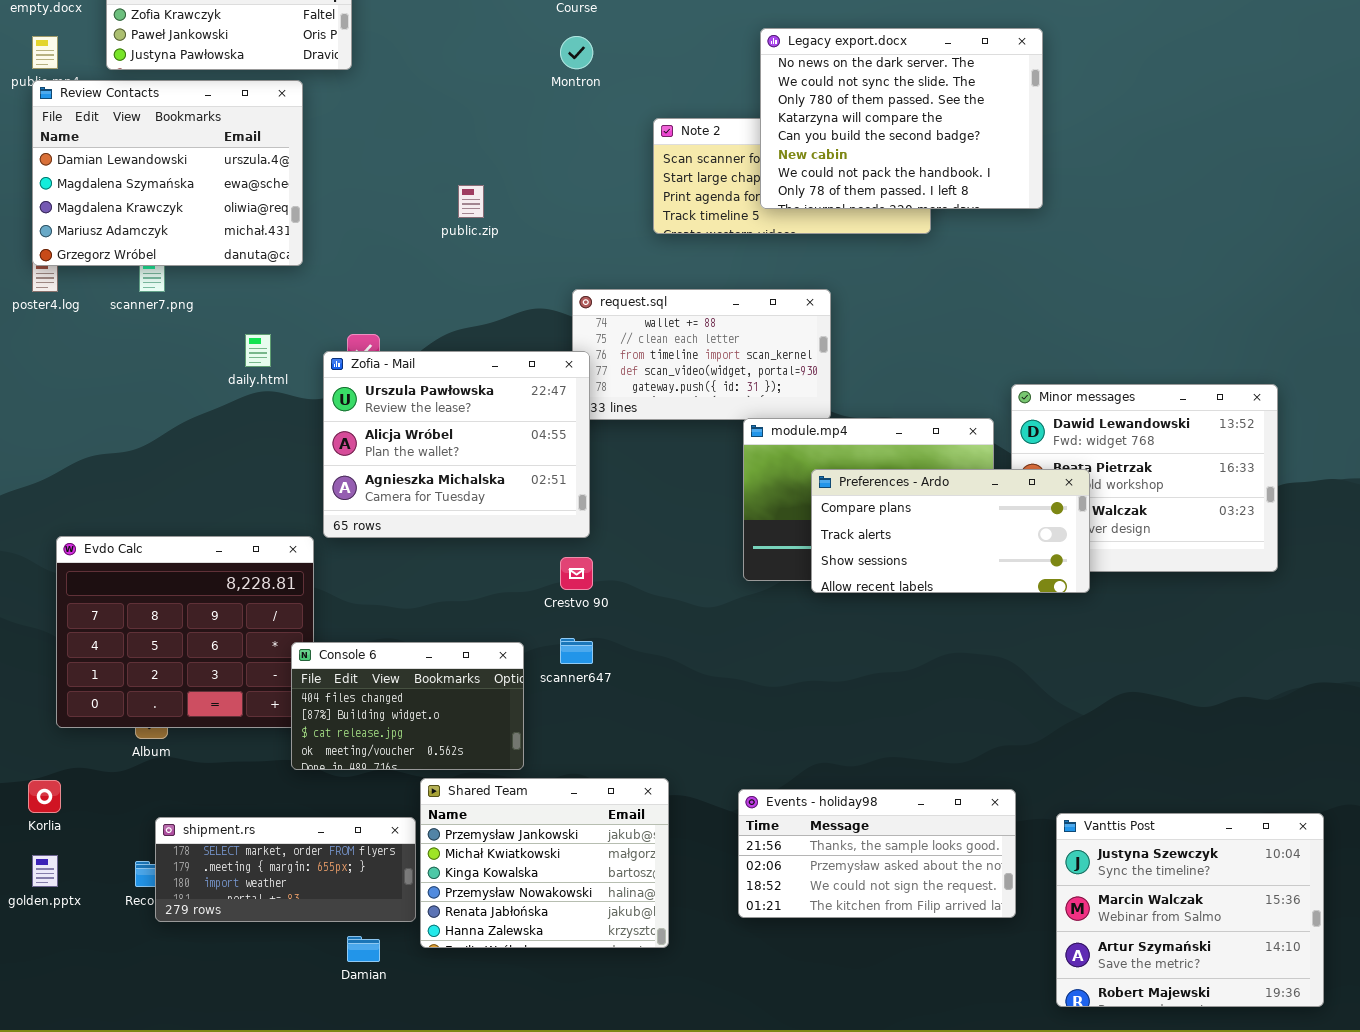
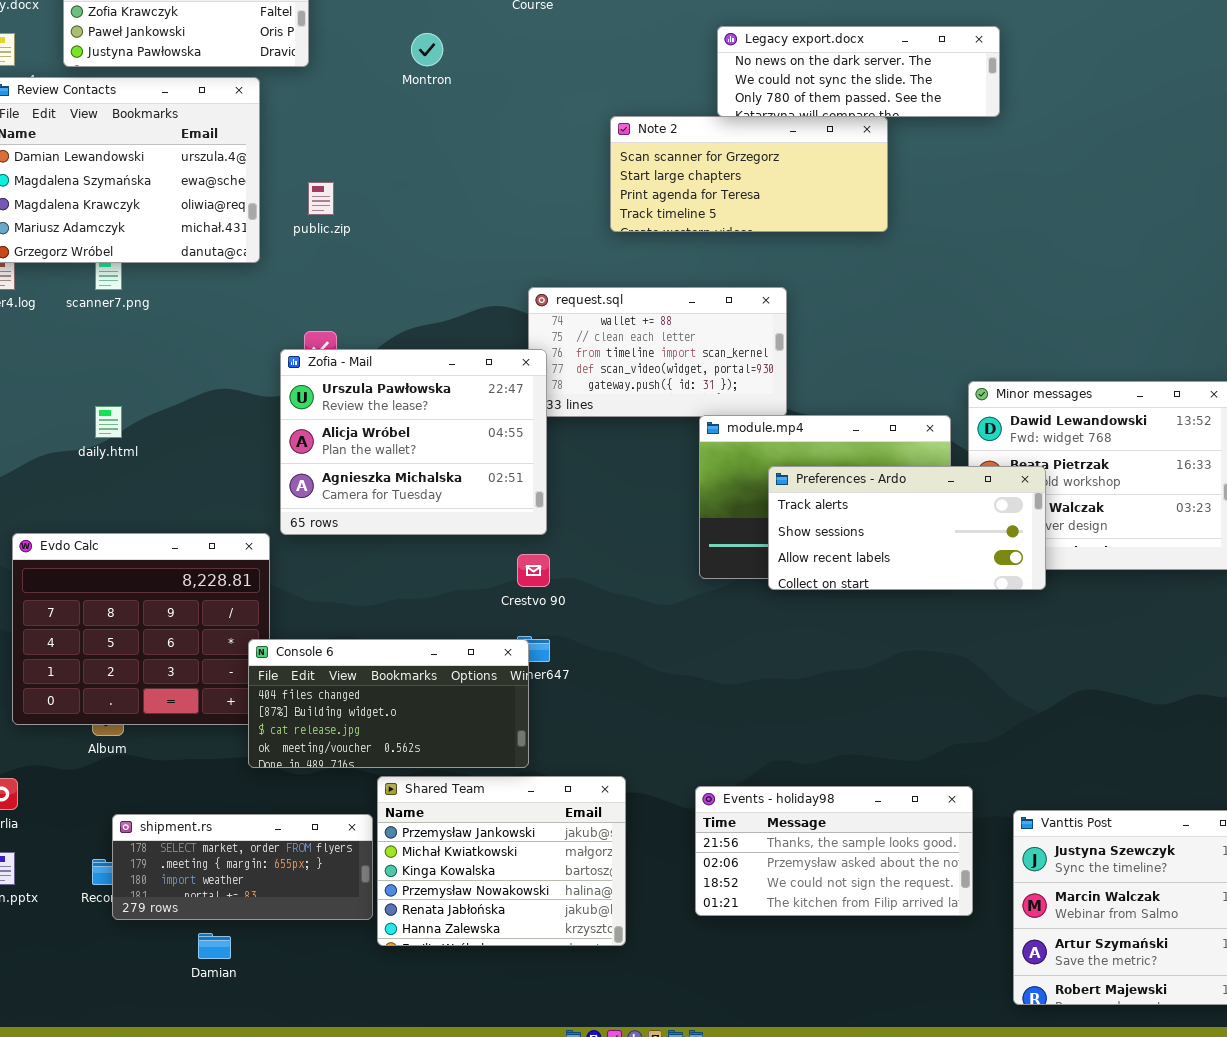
Legacy export.docx: [760,28,1043,209] -> [717,26,1000,117], resized
Montron: [560,36,593,69] -> [411,33,443,66], moved
public.zip: [458,185,484,218] -> [308,182,334,215], moved
daily.html: [245,334,271,367] -> [95,406,122,438], moved
Preferences - Ardo: [811,469,1090,593] -> [768,466,1046,590], scrolled down 1 row
Console 6: [291,642,524,770] -> [248,639,529,768], resized
Damian: [347,936,380,962] -> [198,933,231,959], moved

